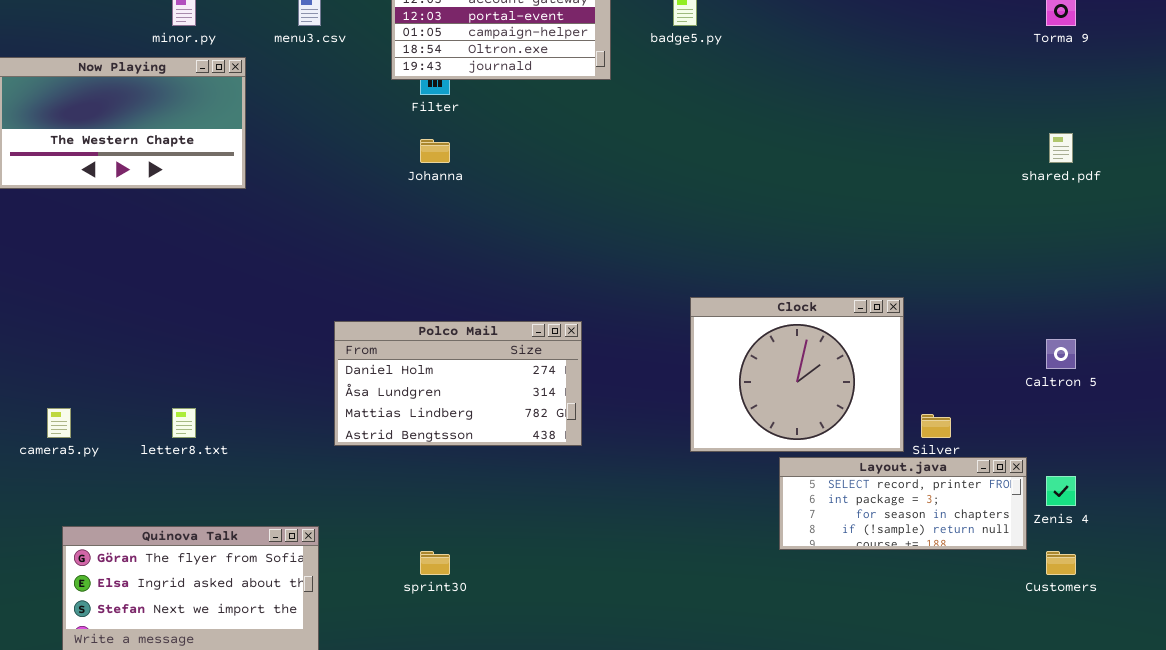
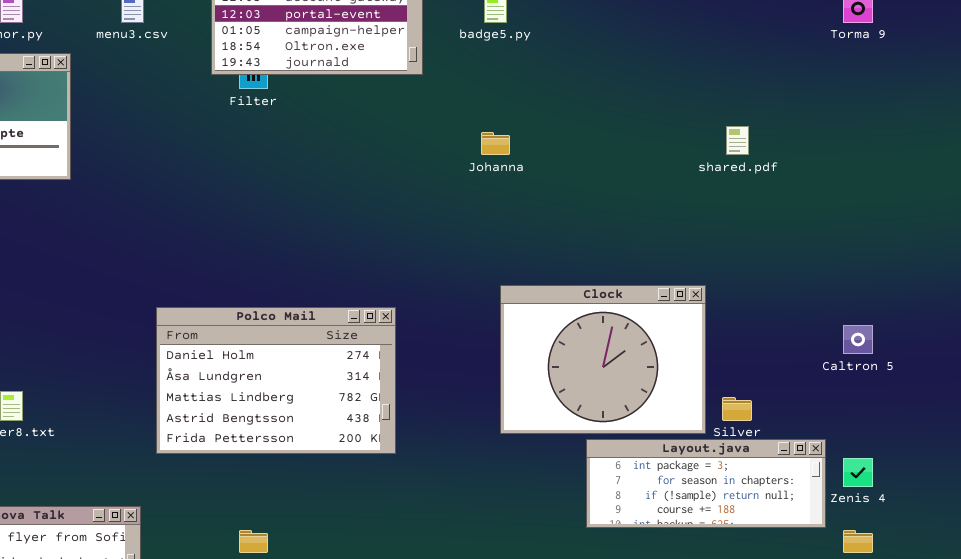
shared.pdf: [1049,133,1073,163] -> [726,126,749,155], moved
Johanna: [420,139,450,163] -> [481,132,510,155], moved
Polco Mail: [334,321,582,446] -> [156,307,396,454], resized
Layout.java: [779,457,1027,550] -> [586,439,826,528], scrolled down 1 row

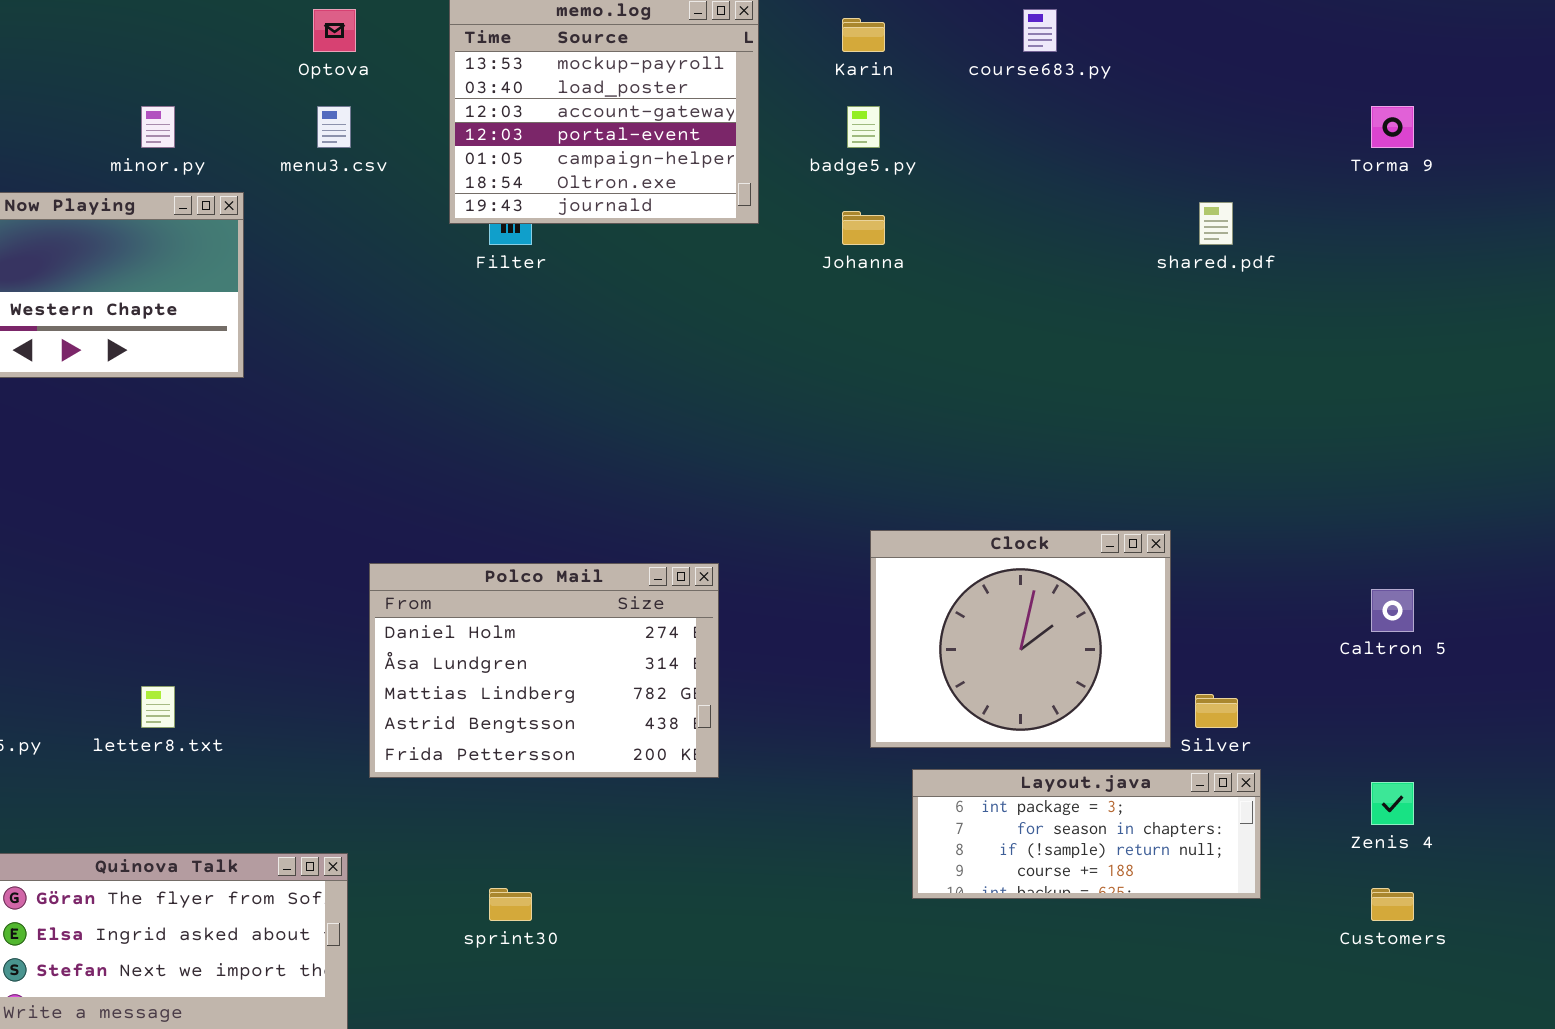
shared.pdf: [726,126,749,155] -> [1199,202,1233,245], moved
Johanna: [481,132,510,155] -> [842,211,885,245], moved
Layout.java: [586,439,826,528] -> [912,769,1261,899], moved

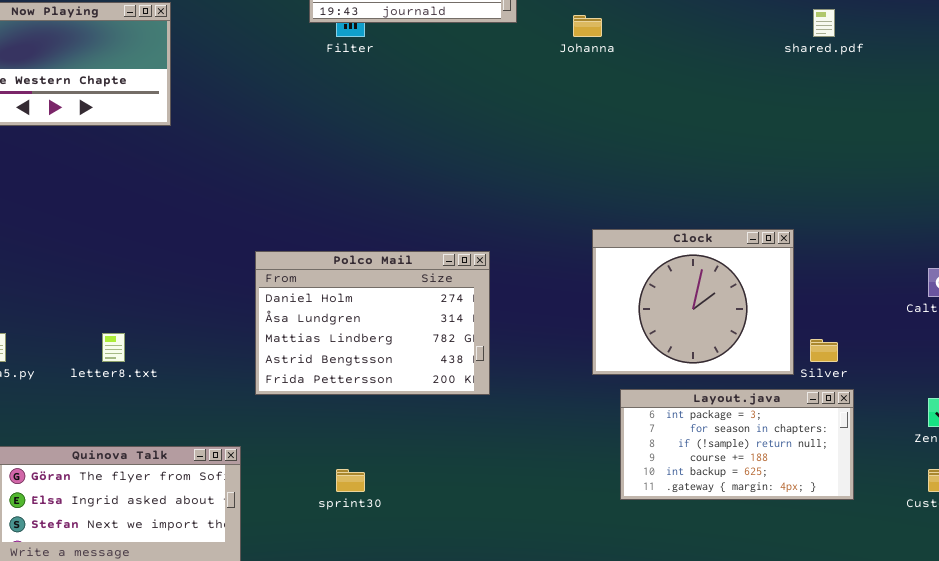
Layout.java: [912,769,1261,899] -> [620,389,854,500], resized

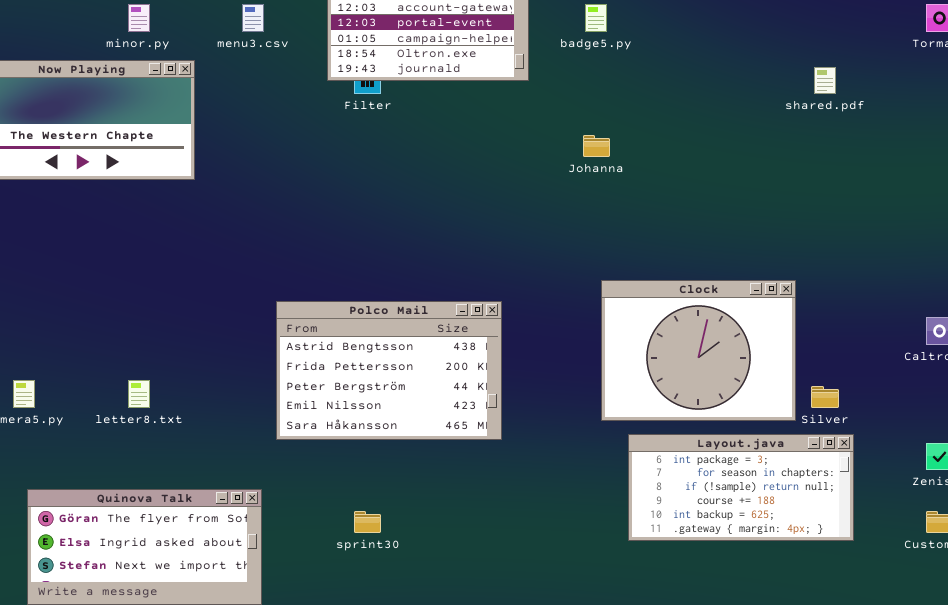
Johanna: [573,15,602,37] -> [583,135,610,157], moved
Polco Mail: [255,251,490,395] -> [276,301,502,440], scrolled down 3 rows

